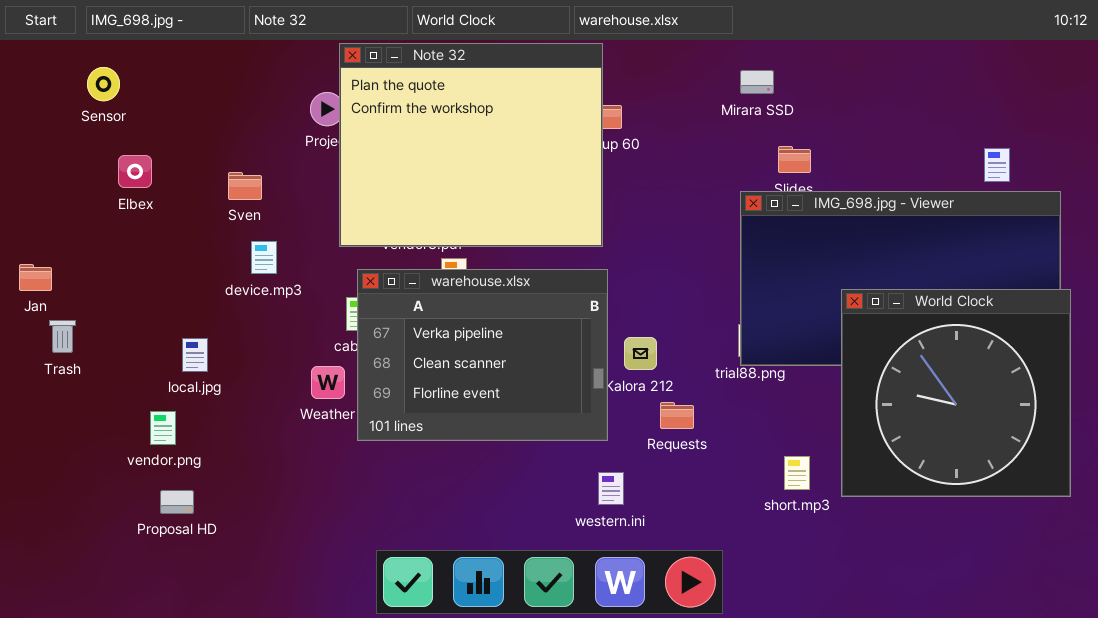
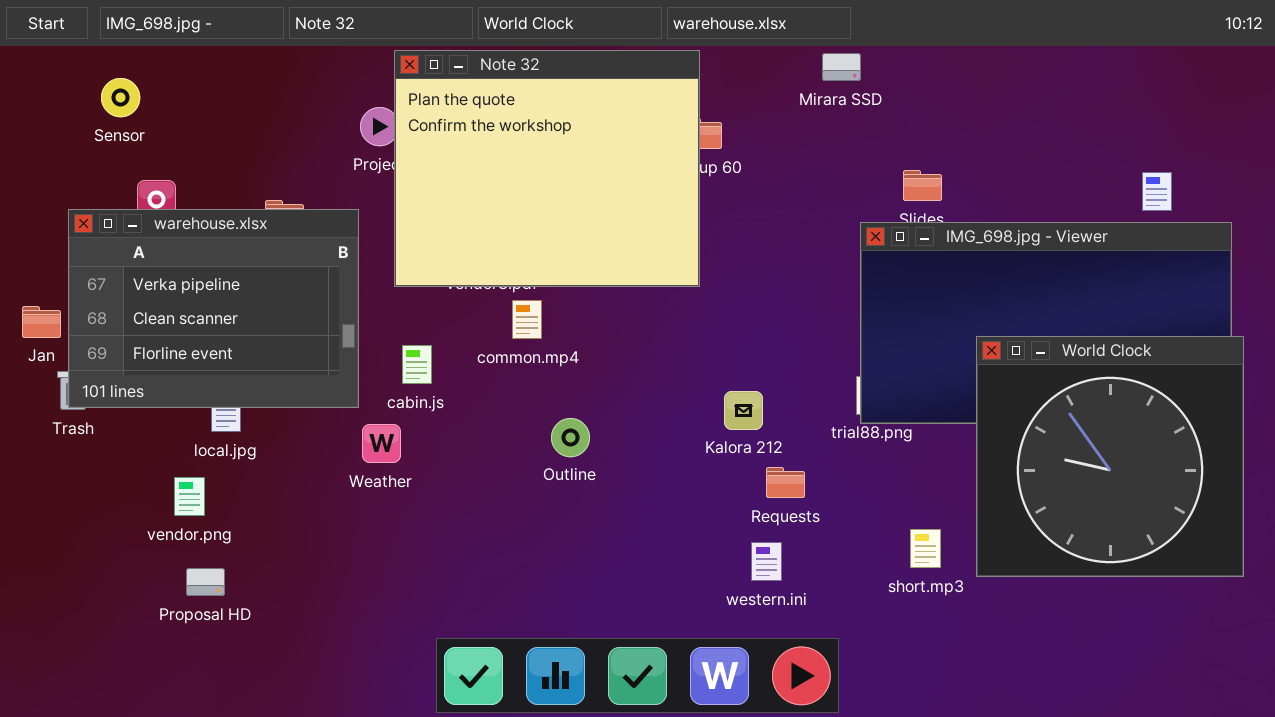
Mirara SSD: [740,70,774,94] -> [822,53,861,81], moved
warehouse.xlsx: [357,269,608,441] -> [68,209,359,408], moved
western.ini: [598,472,624,505] -> [751,542,782,581], moved

